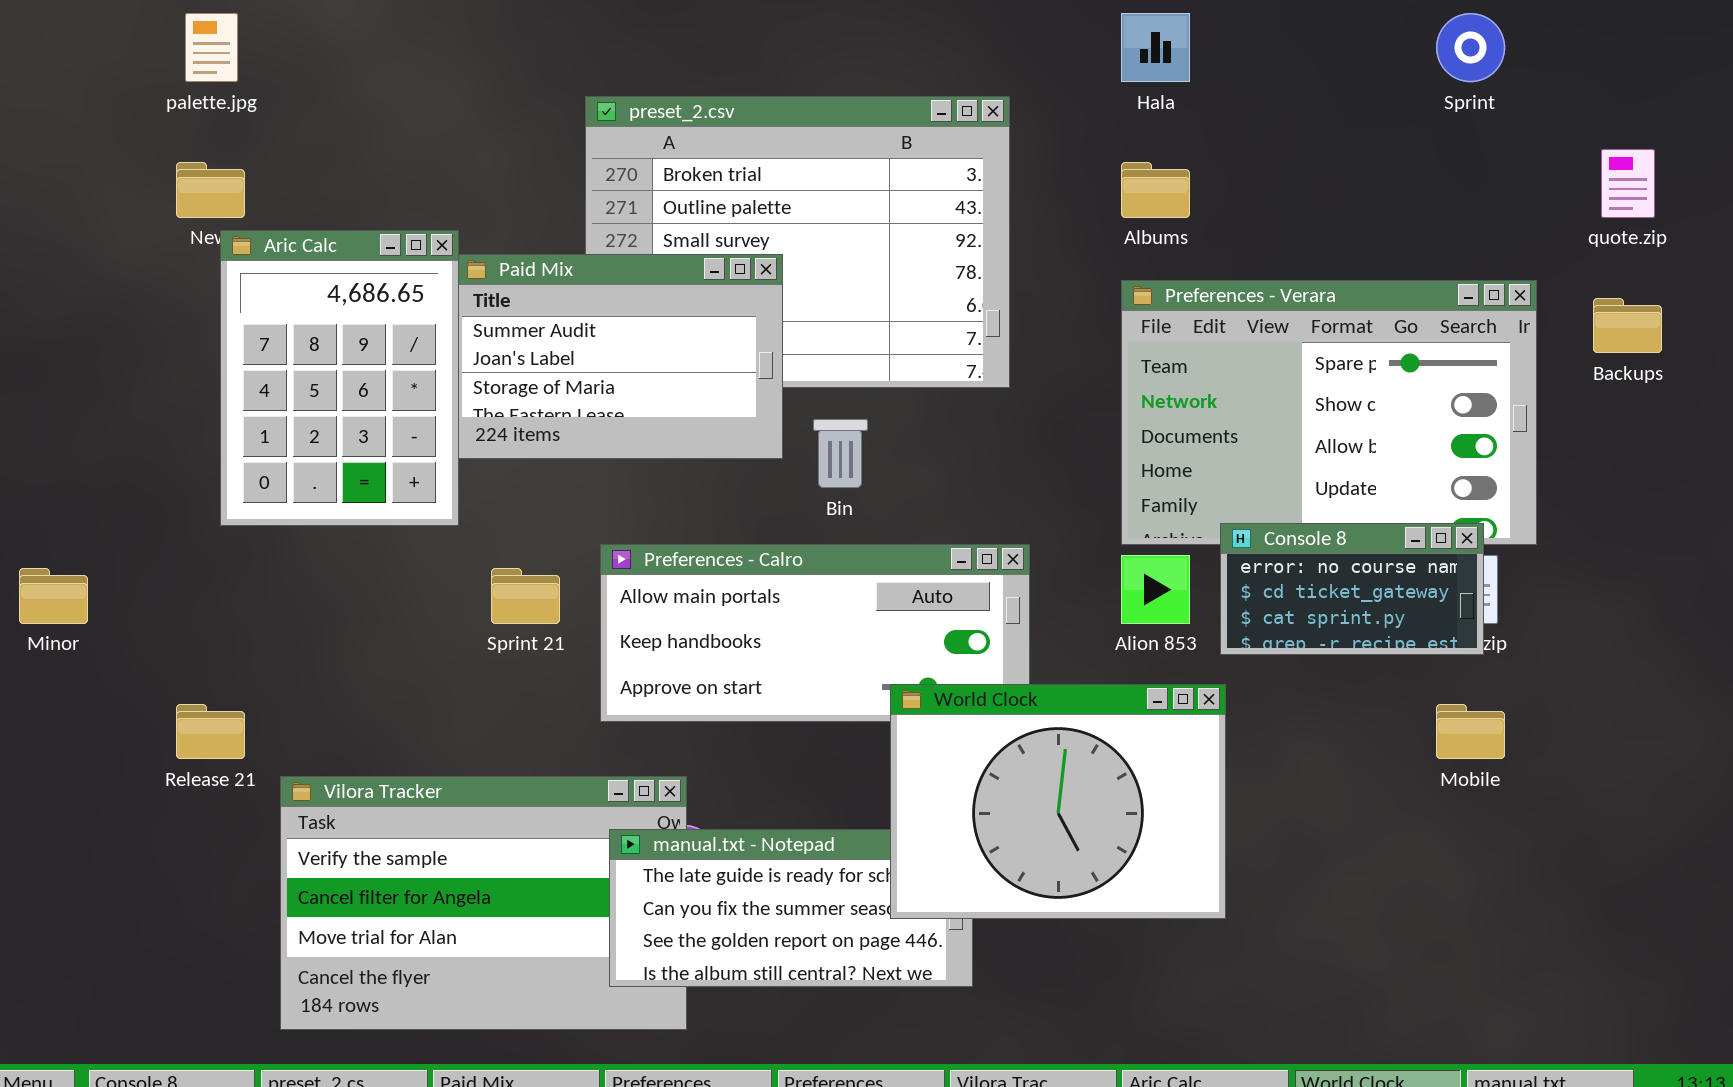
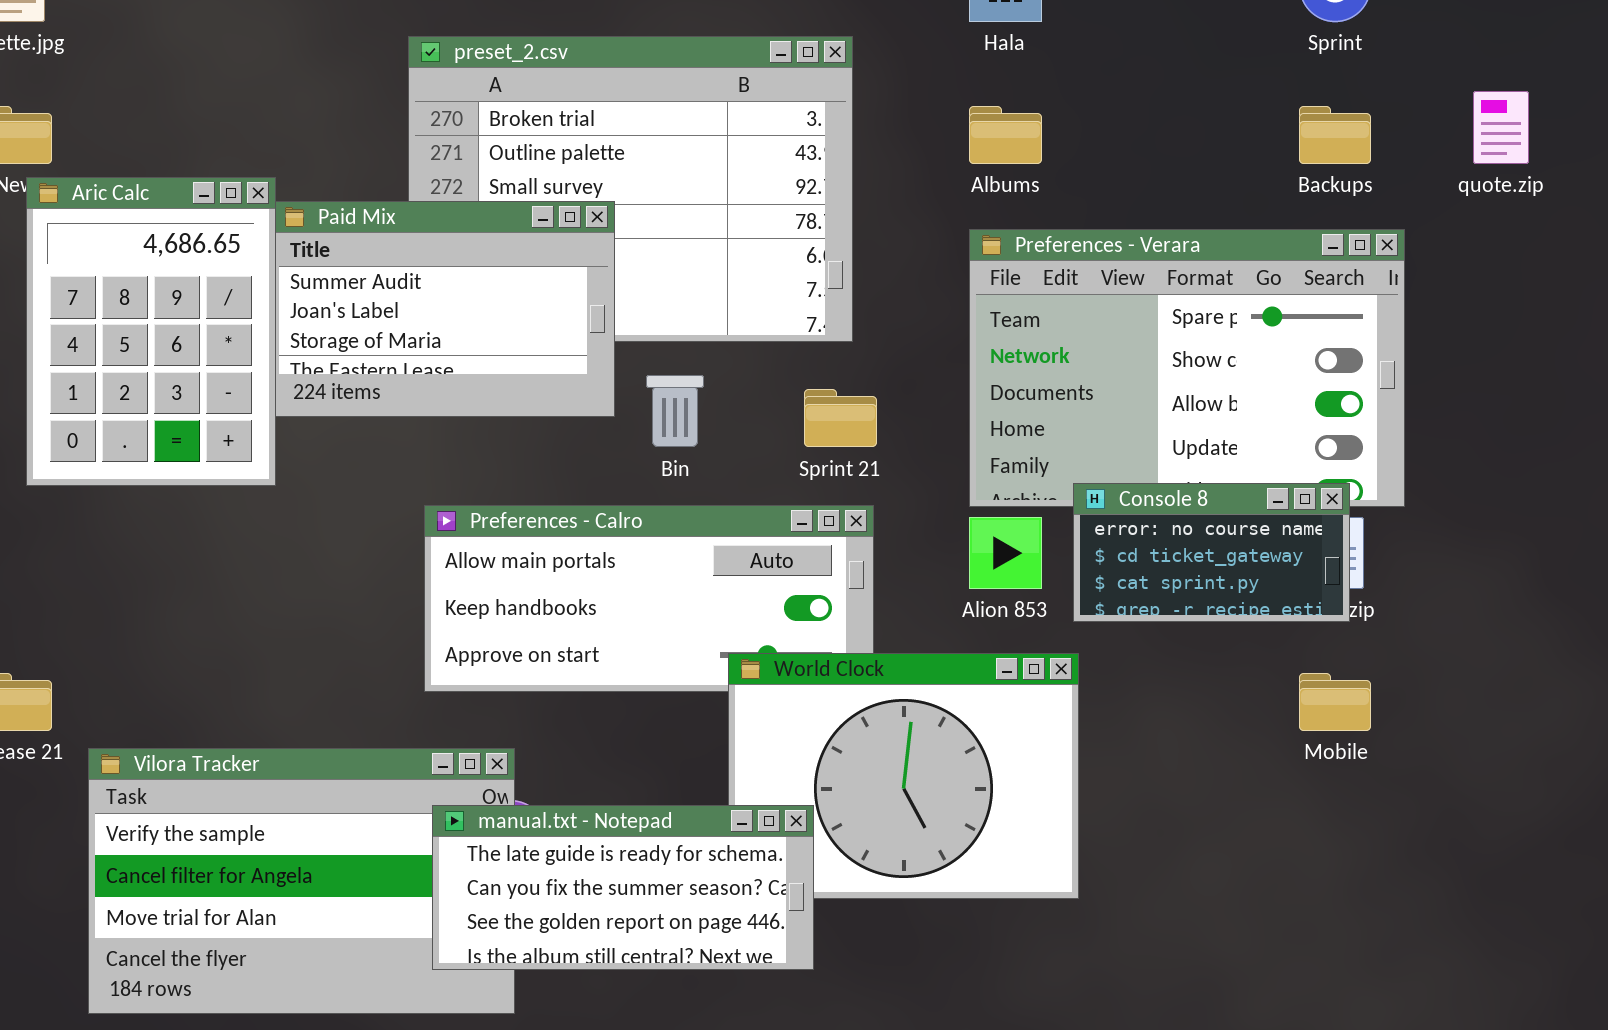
Backups: [1593,298,1662,353] -> [1299,106,1371,164], moved
Sprint 21: [491,568,560,624] -> [804,389,877,447], moved
manual.txt - Notepad: [609,829,973,987] -> [432,805,814,970], raised

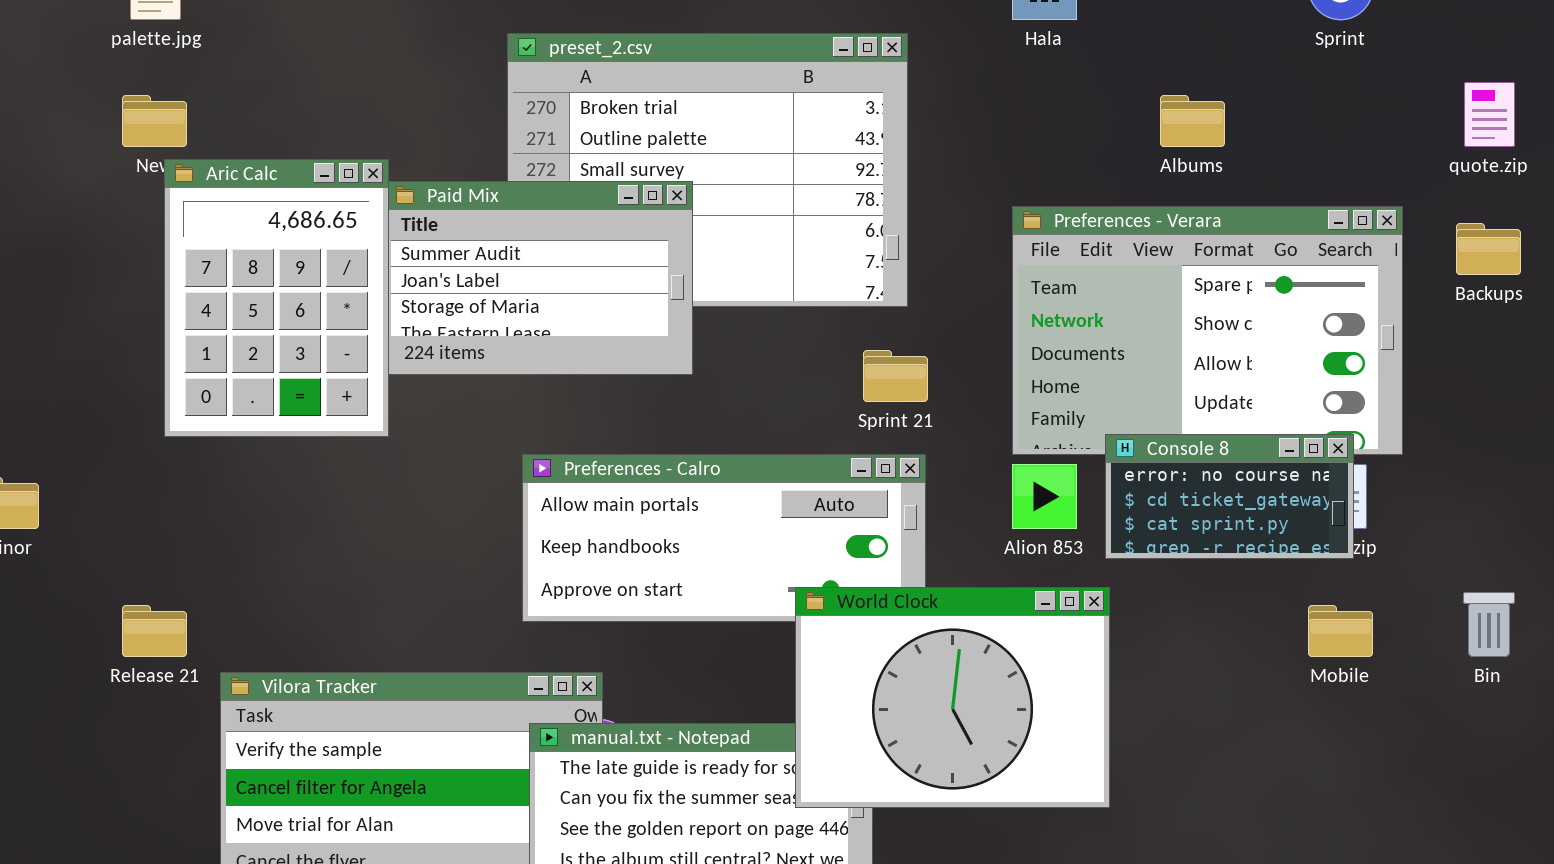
Albums: [969,106,1042,164] -> [1160,95,1225,147], moved
Backups: [1299,106,1371,164] -> [1456,223,1521,275], moved
Bin: [646,375,704,447] -> [1463,592,1515,657], moved
World Clock: [728,653,1079,899] -> [795,587,1110,808], raised

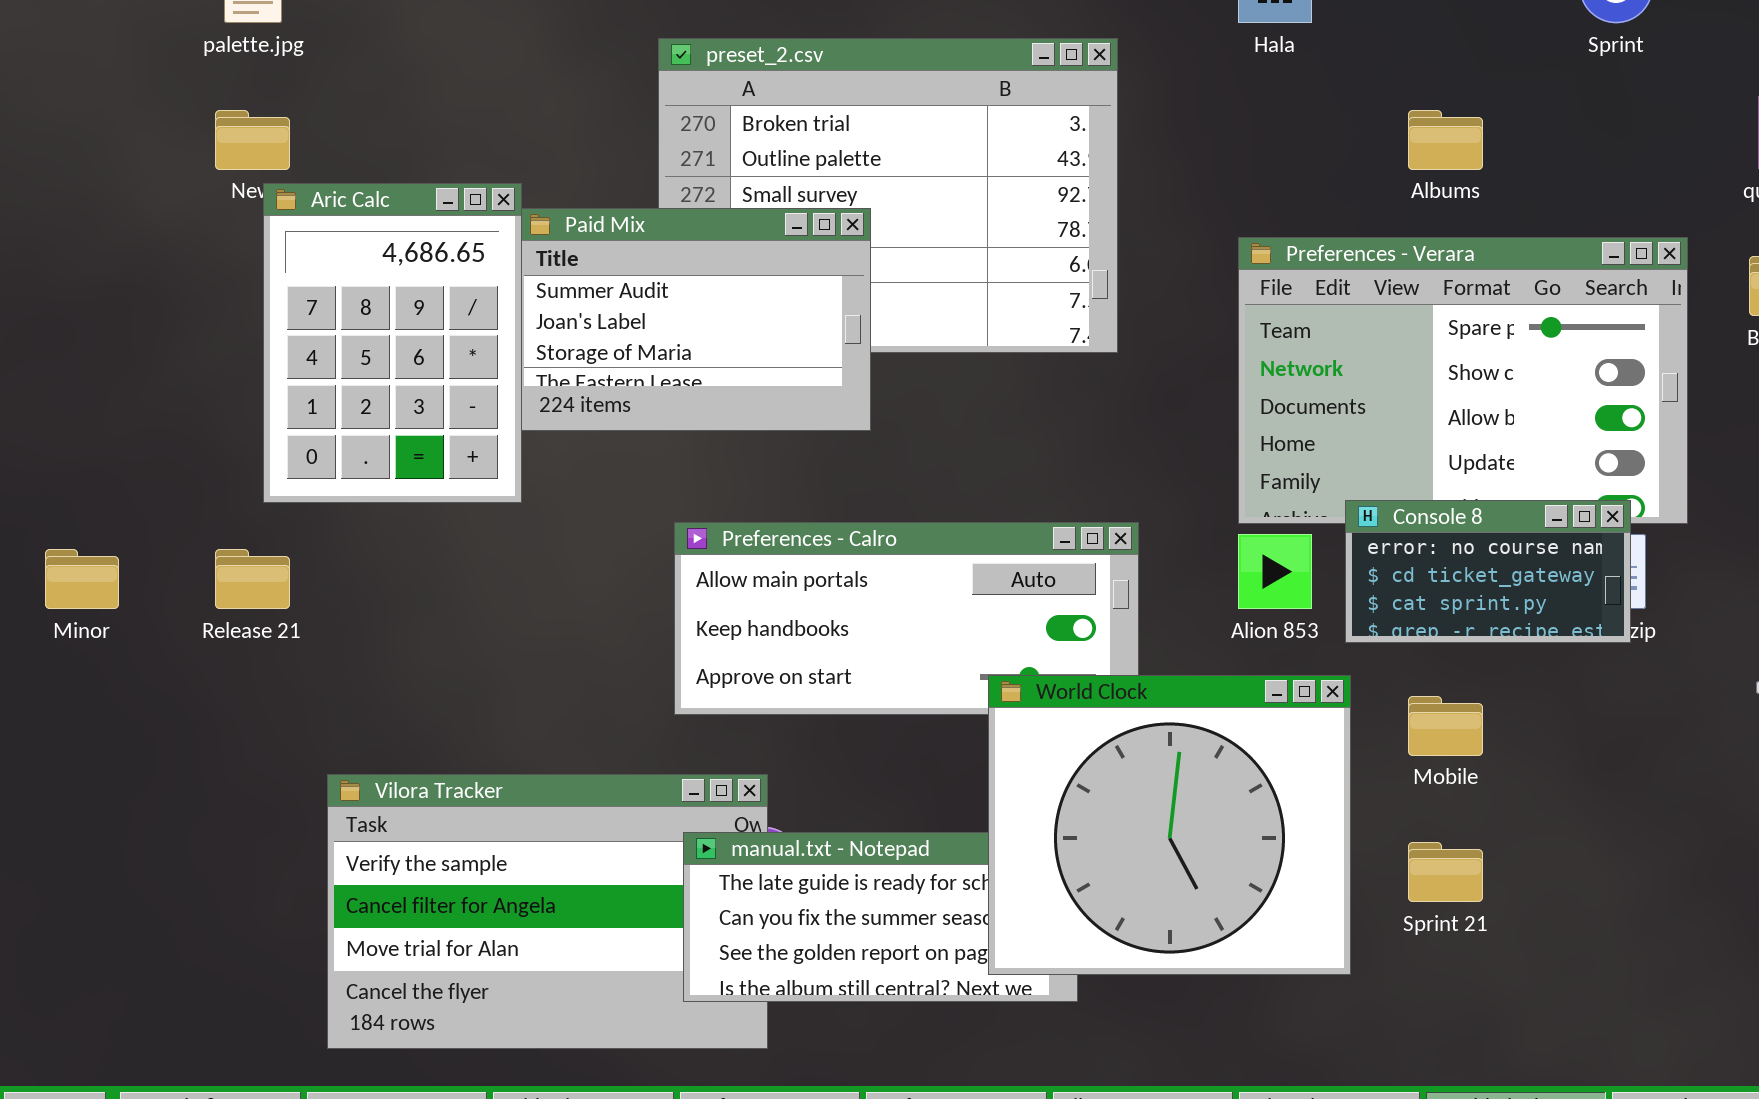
Sprint 21: [863,350,928,402] -> [1408,842,1483,902], moved
World Clock: [795,587,1110,808] -> [988,675,1351,975], resized
Release 21: [122,605,187,657] -> [215,549,290,609], moved
Mobile: [1308,605,1373,657] -> [1408,696,1483,756], moved

